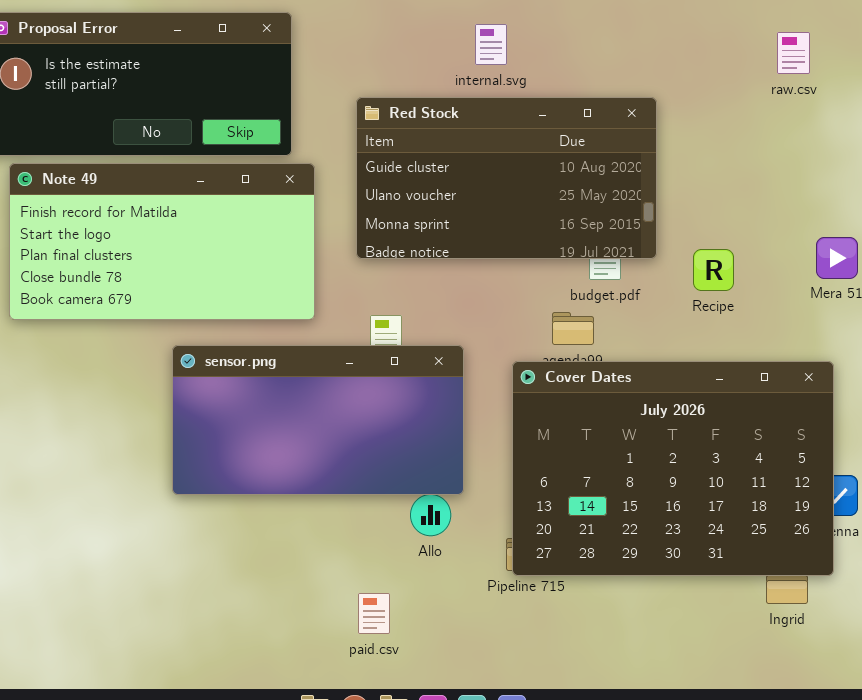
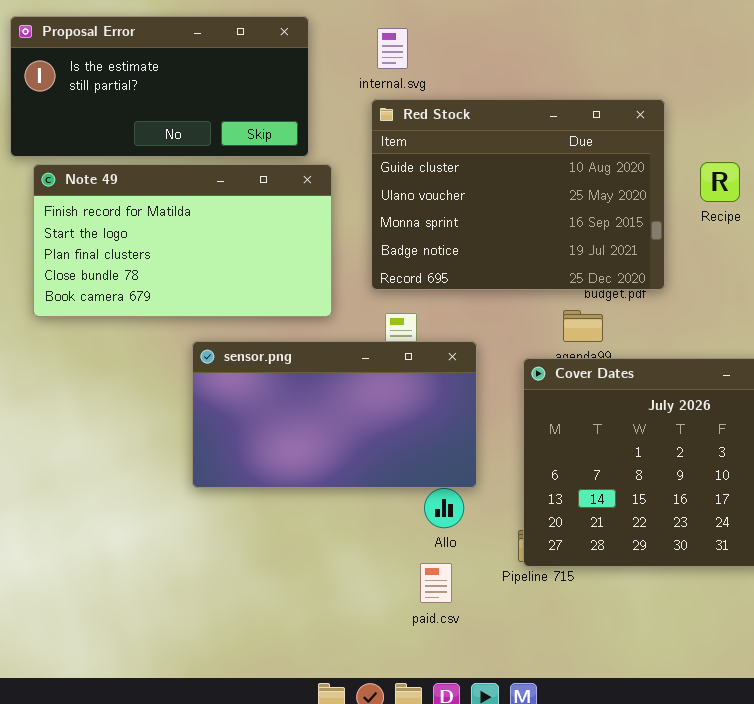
internal.svg: [475,24,507,65] -> [377,28,408,69], moved
Red Stock: [356,97,657,259] -> [371,99,665,290], resized
Recipe: [693,249,734,291] -> [700,162,740,202], moved
paid.csv: [358,593,390,634] -> [420,563,452,603], moved

